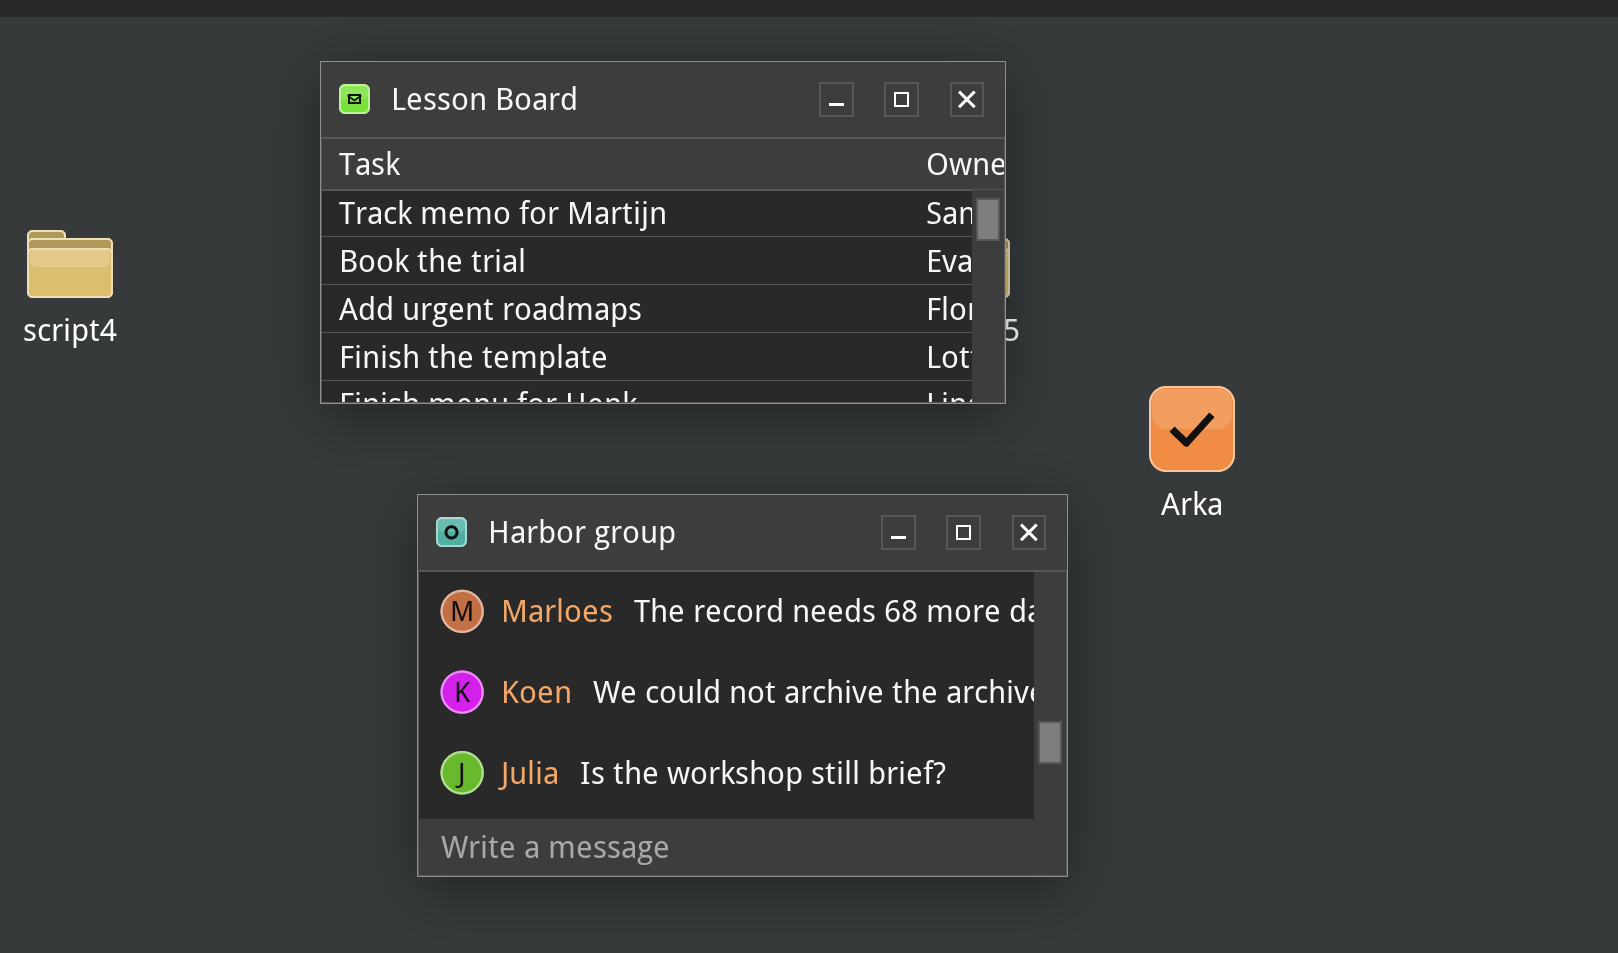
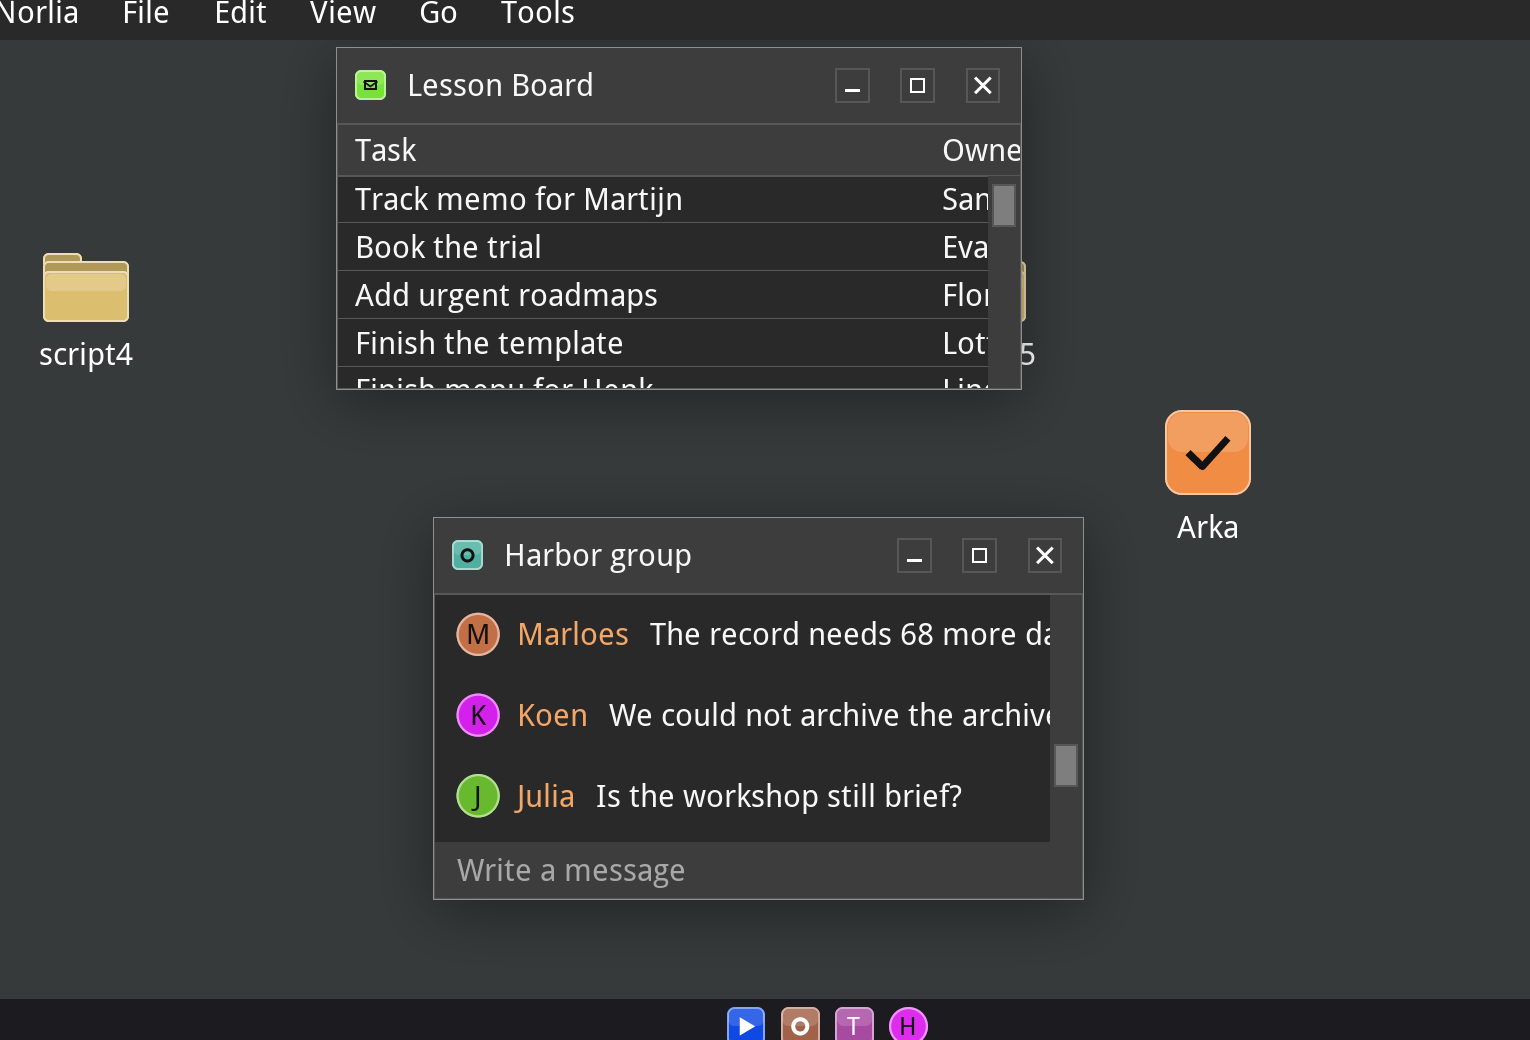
Lesson Board: [320,61,1006,404] -> [336,47,1022,390], moved

